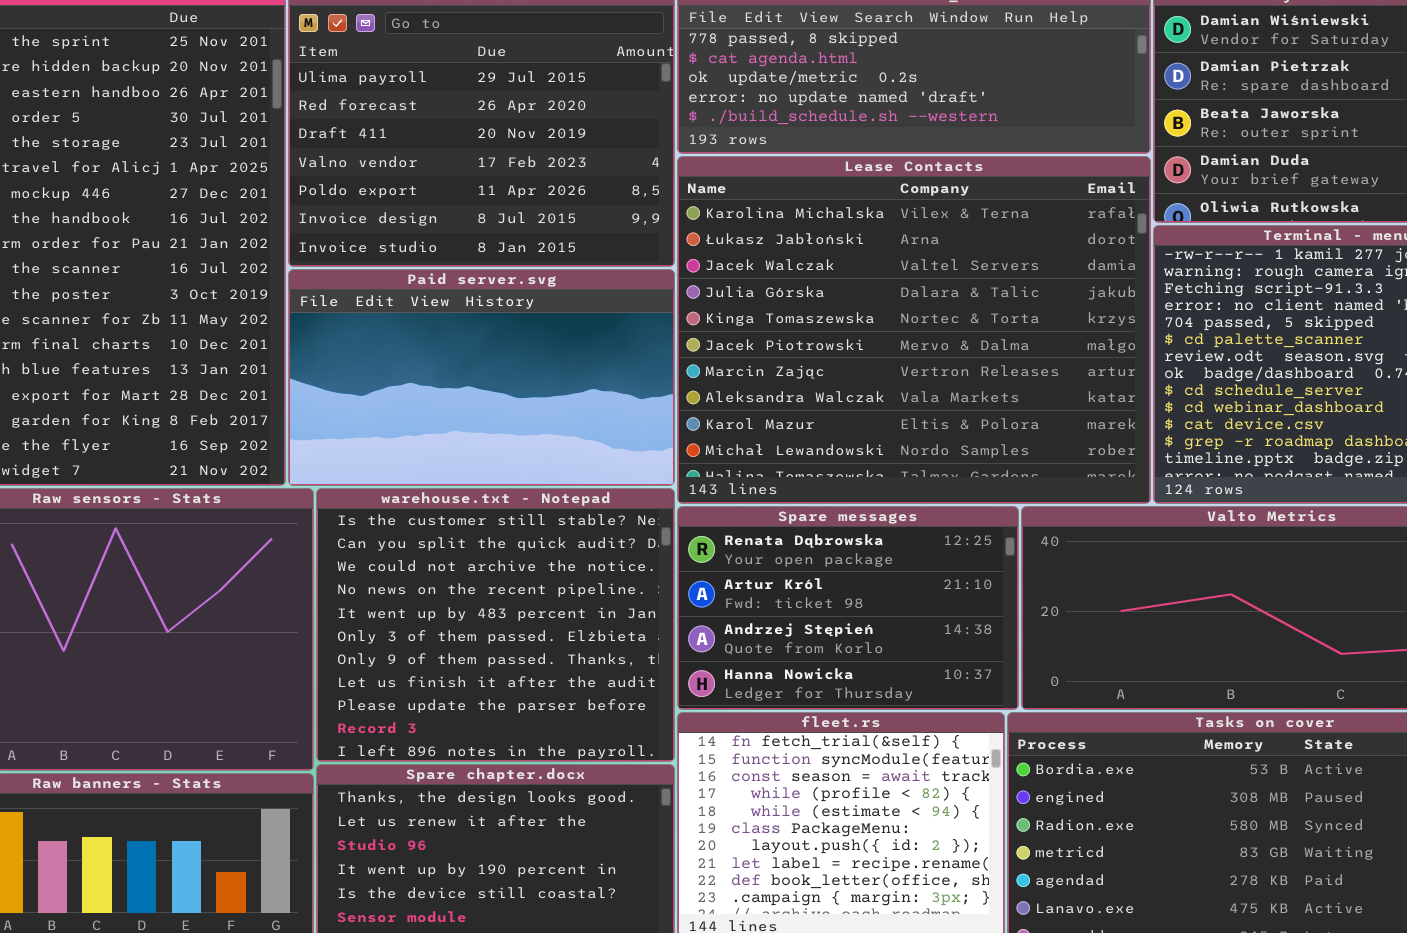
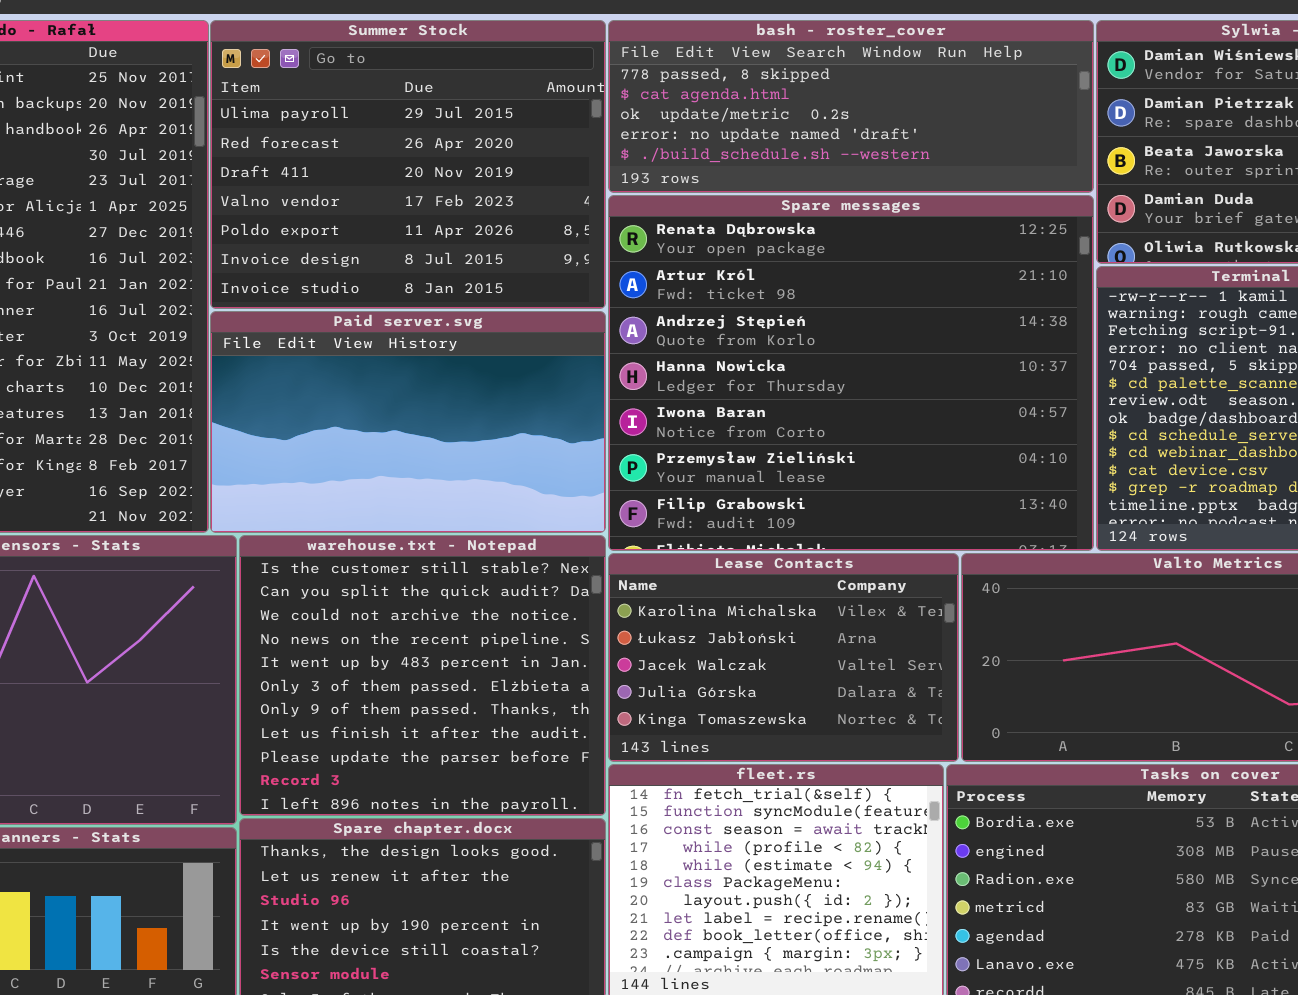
Lease Contacts: [677,156,1151,504] -> [608,553,959,762], moved, resized
Spare messages: [677,506,1019,710] -> [608,195,1094,551], moved, resized

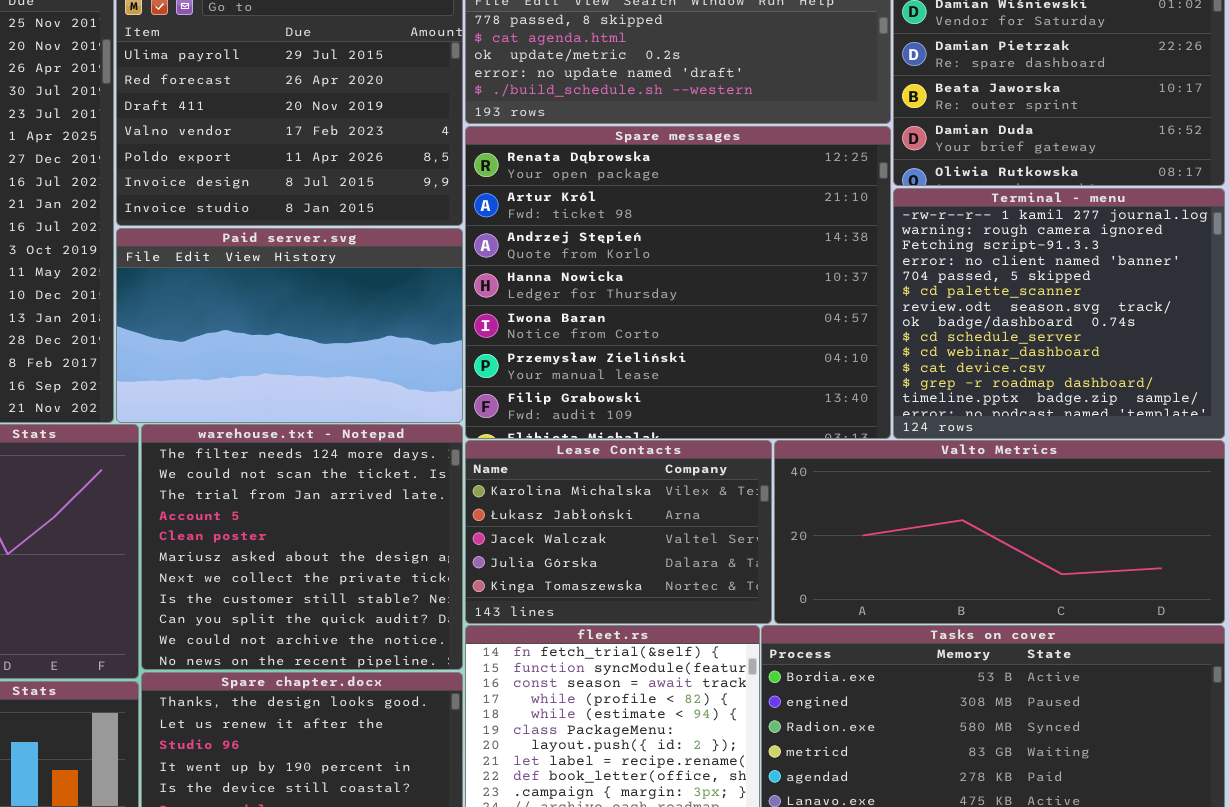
warehouse.txt - Notepad: [239,535,606,816] -> [141,424,463,670], scrolled up 7 rows

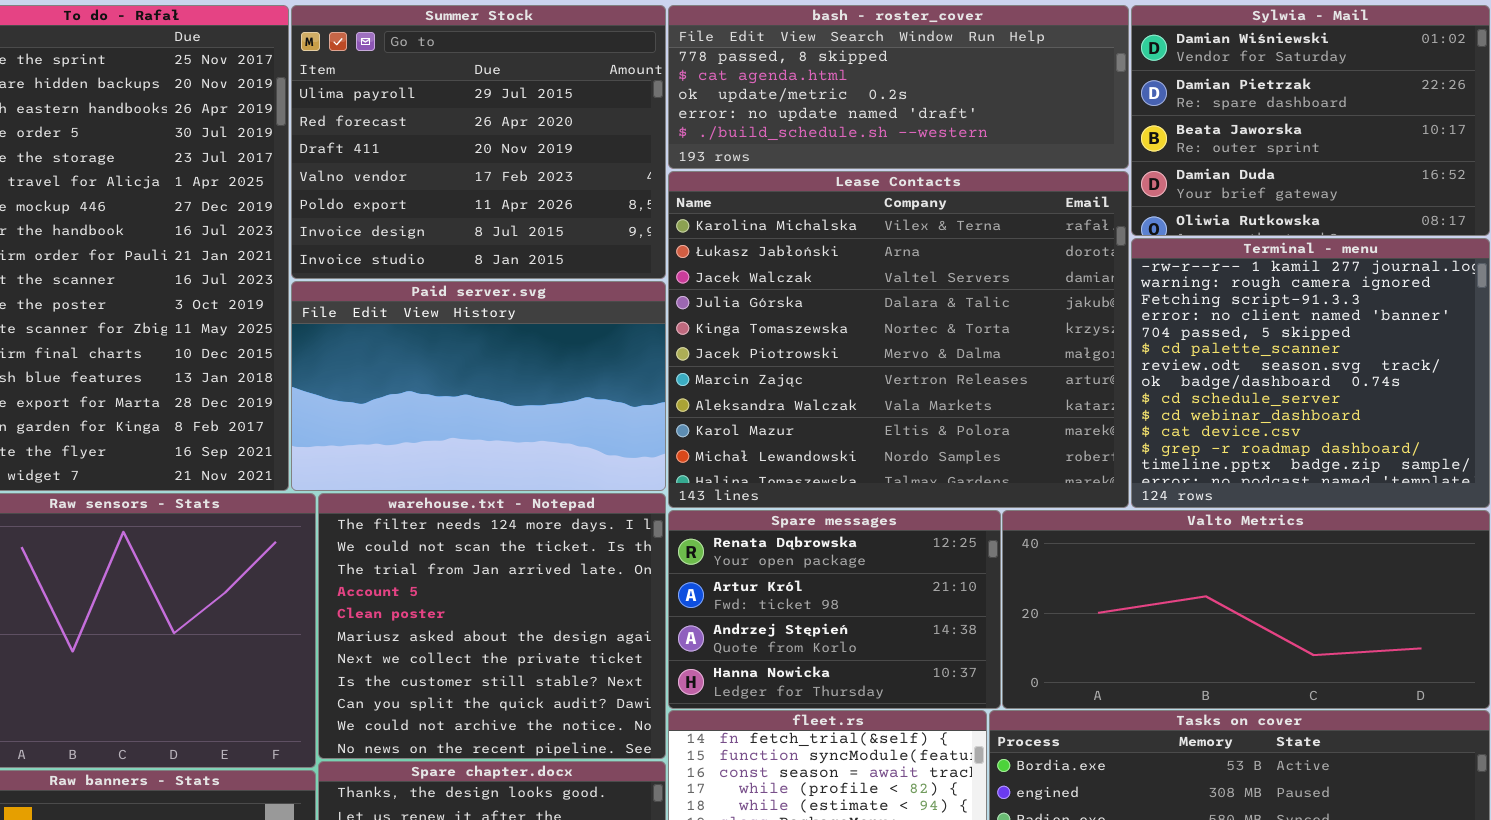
Spare messages: [465,126,891,439] -> [668,510,1001,709], moved, resized
Lease Contacts: [465,440,772,624] -> [668,171,1129,508], moved, resized

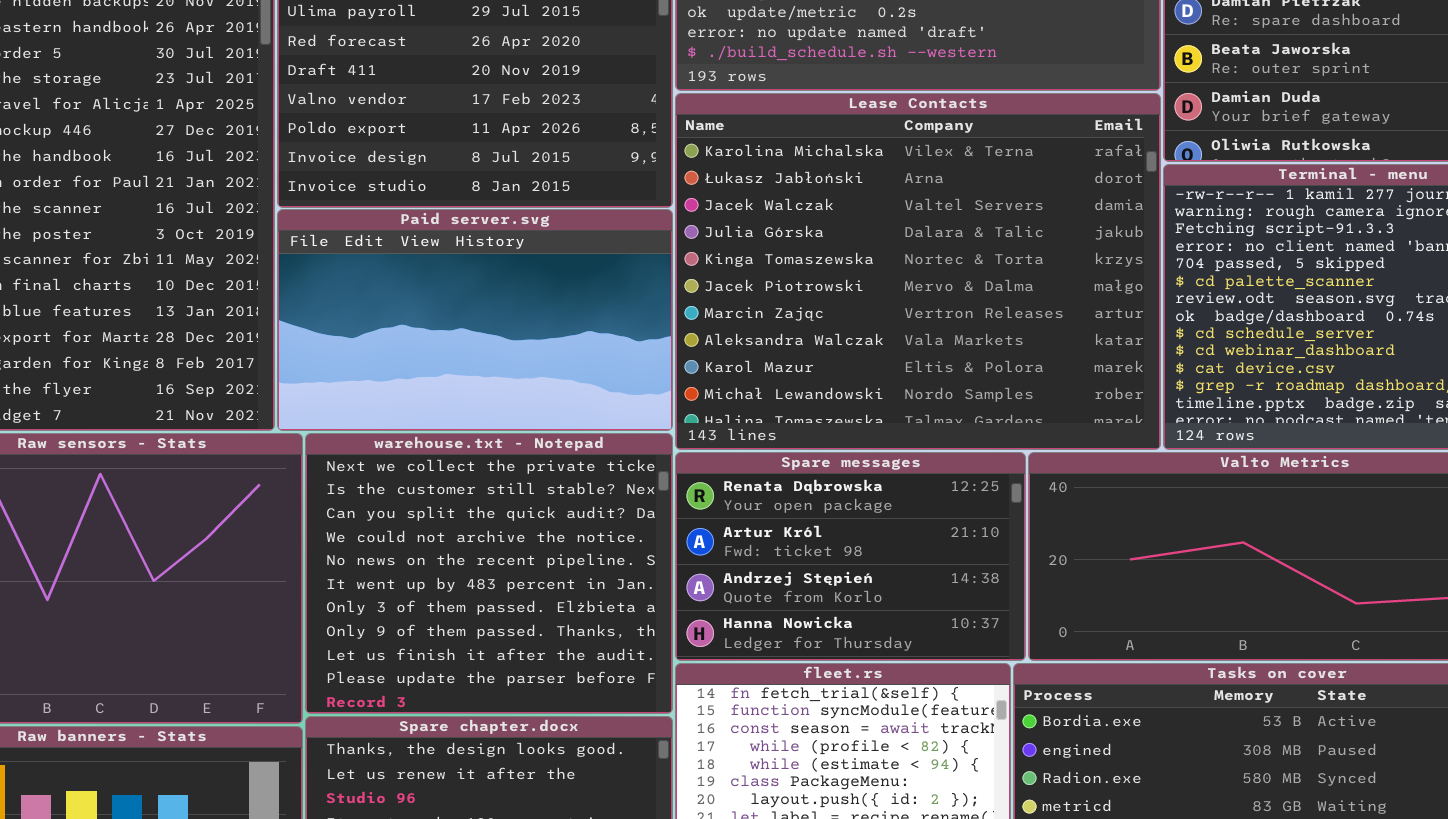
warehouse.txt - Notepad: [318,493,666,759] -> [305,433,673,714], scrolled down 6 rows

